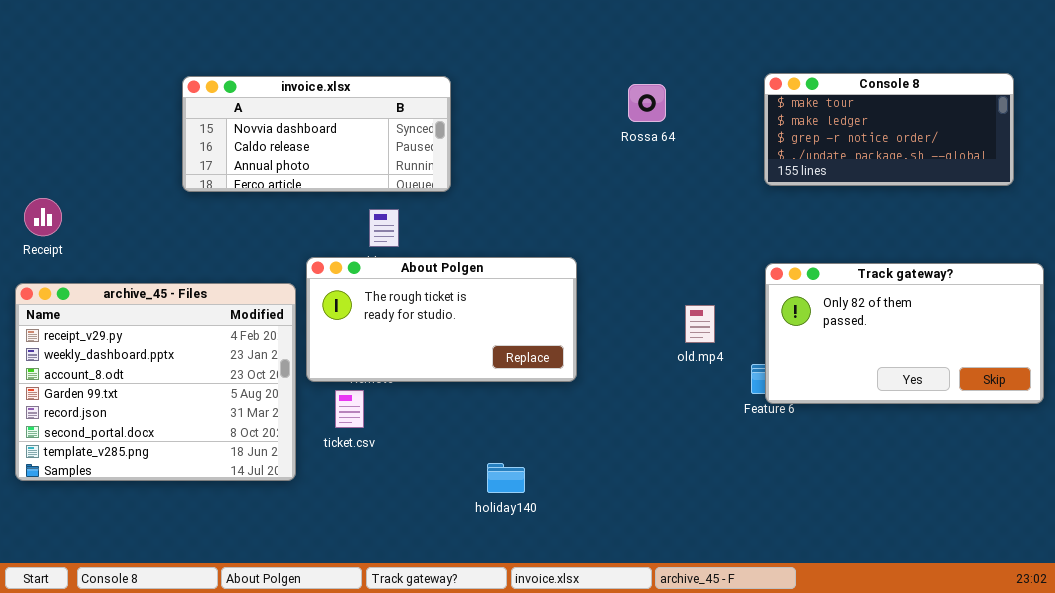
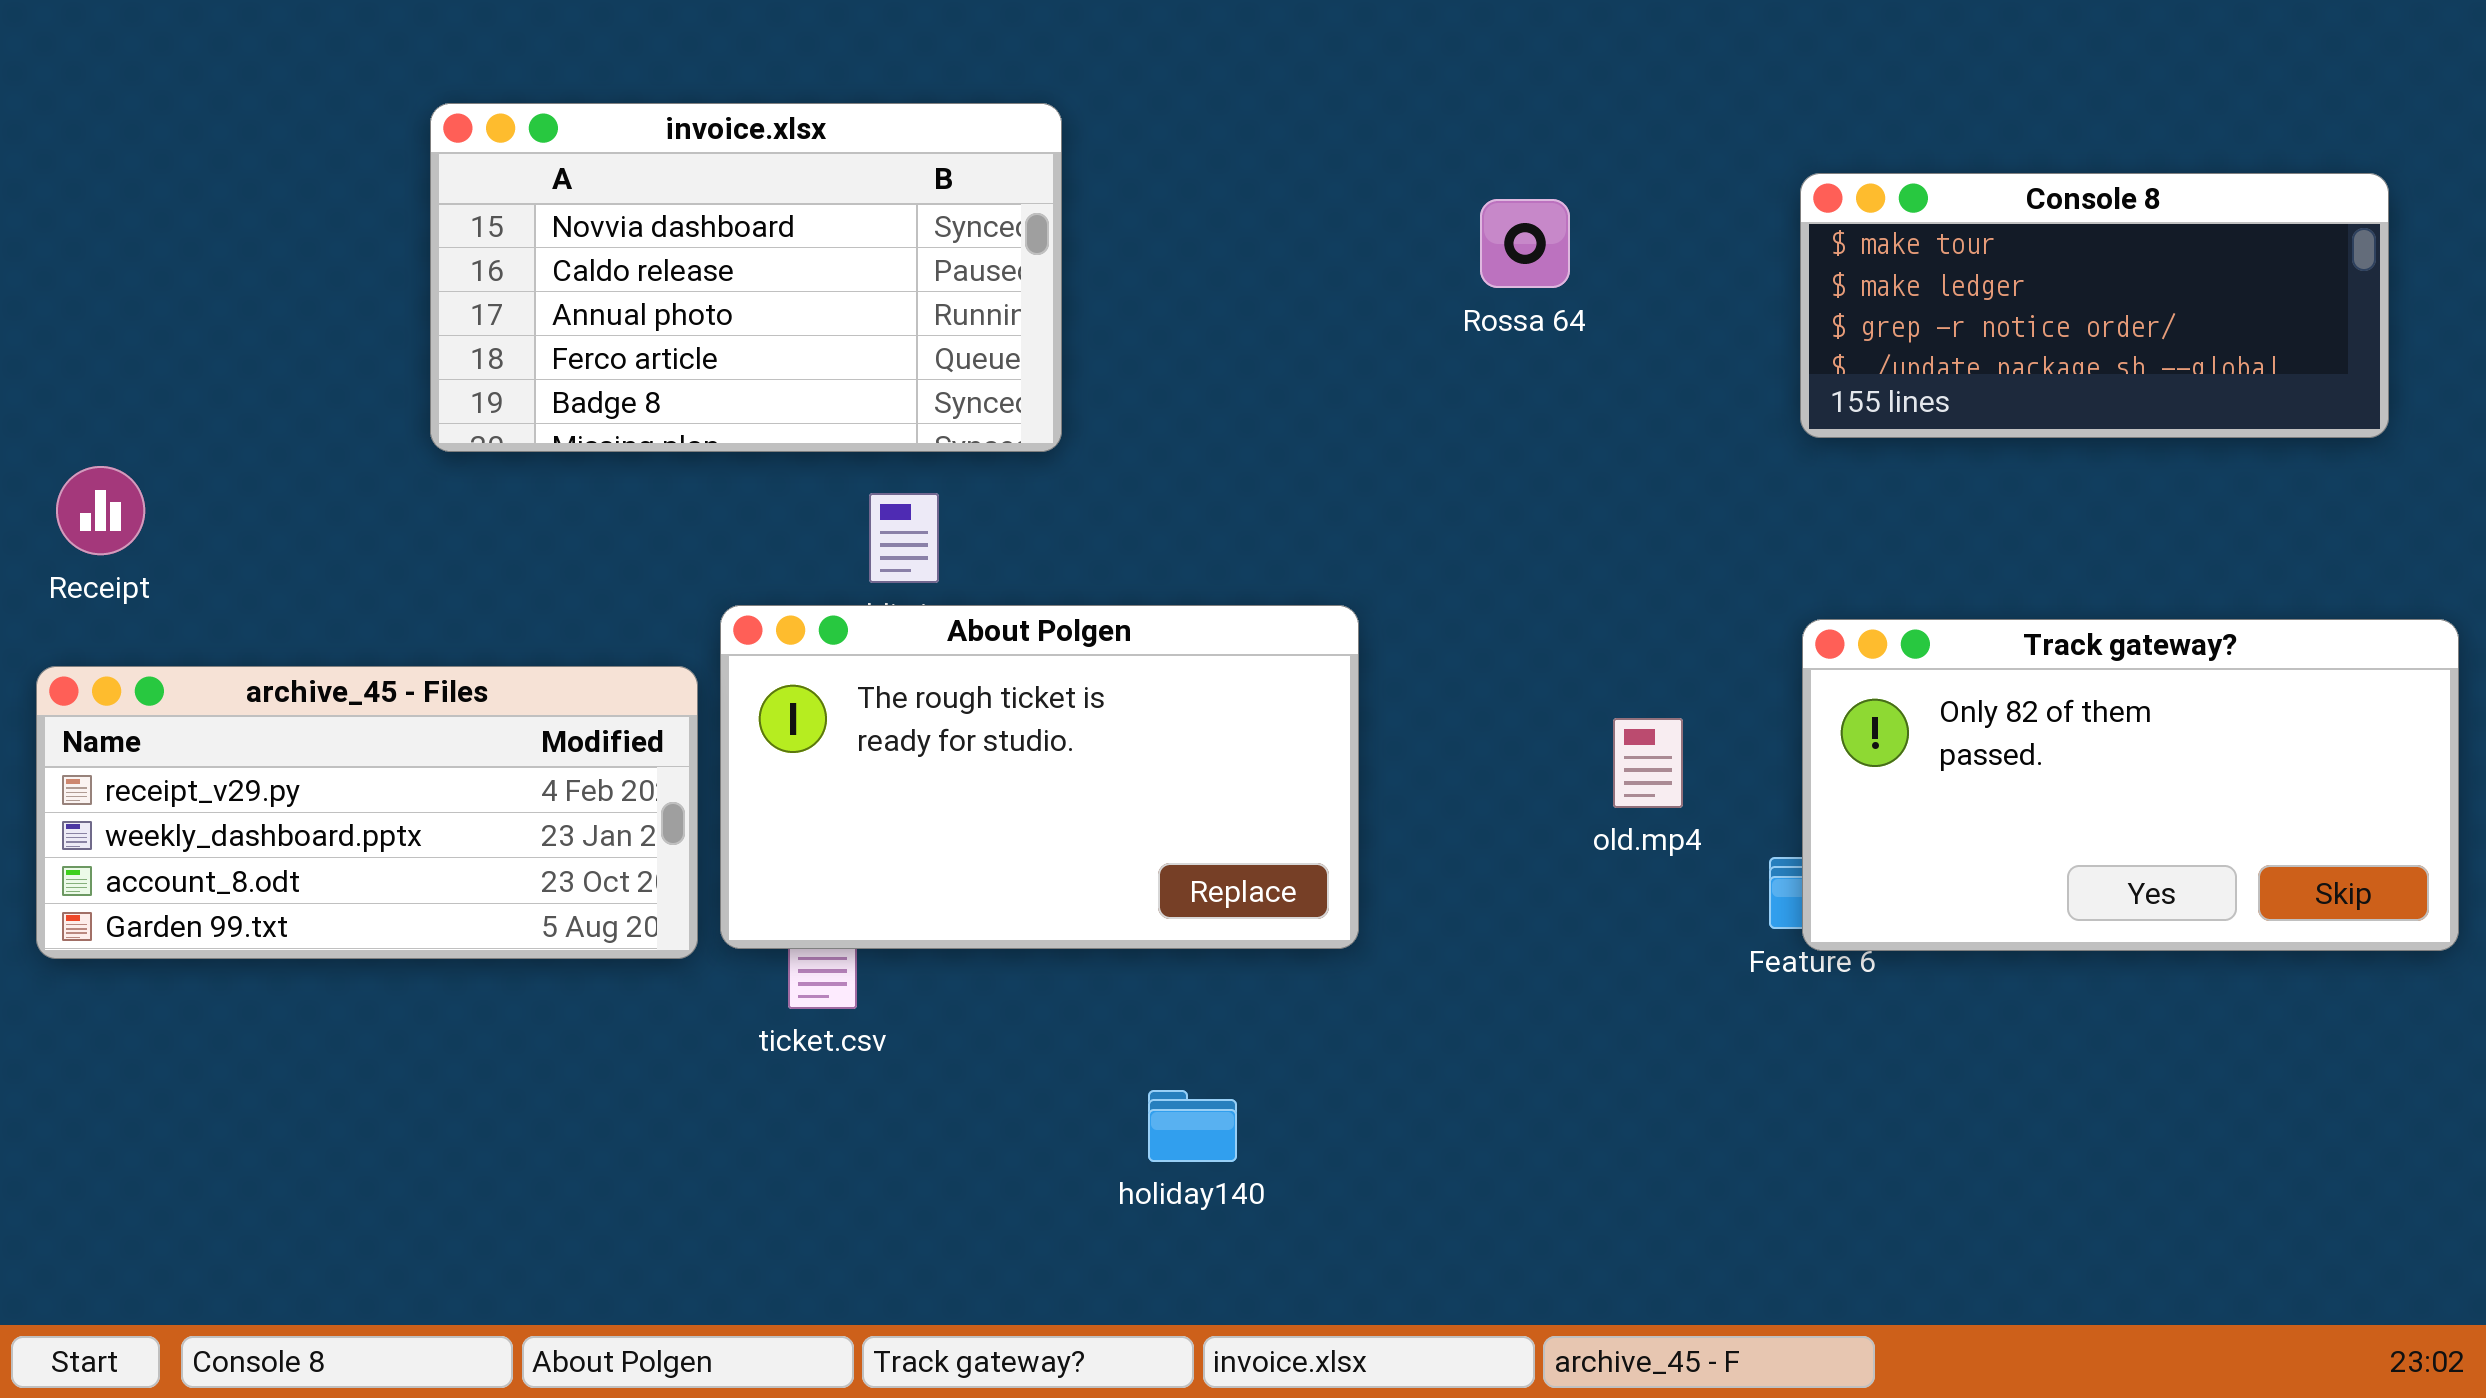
invoice.xlsx: [182,76,451,192] -> [430,103,1062,452], resized
About Polgen: [306,257,577,382] -> [720,605,1359,949], resized
archive_45 - Files: [15,283,296,481] -> [36,666,698,959], resized

